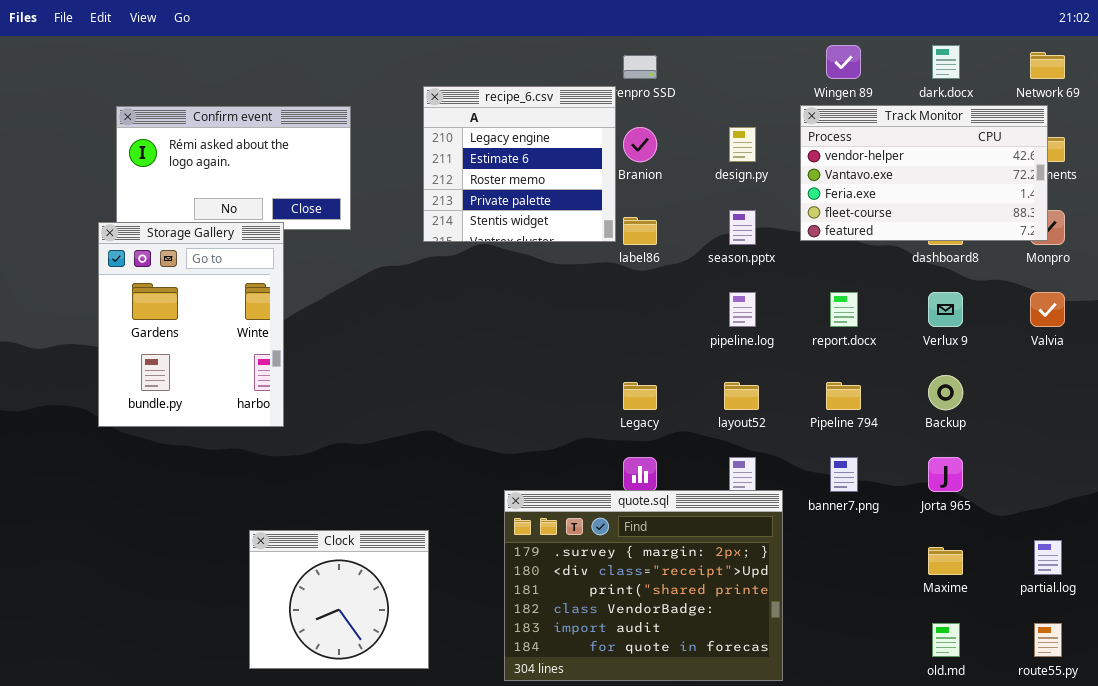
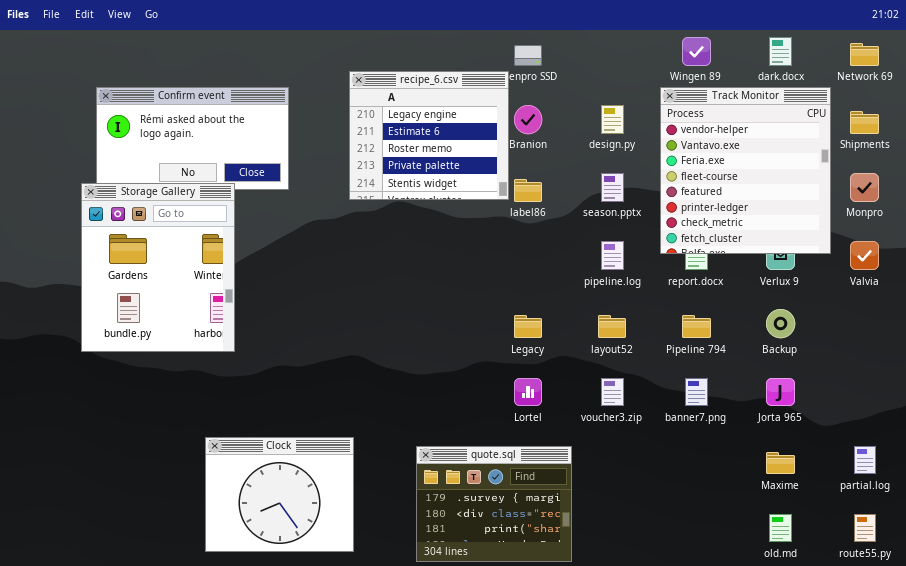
Track Monitor: [800,105,1048,241] -> [660,87,831,254], resized
quote.sql: [504,490,783,681] -> [416,446,572,562], resized

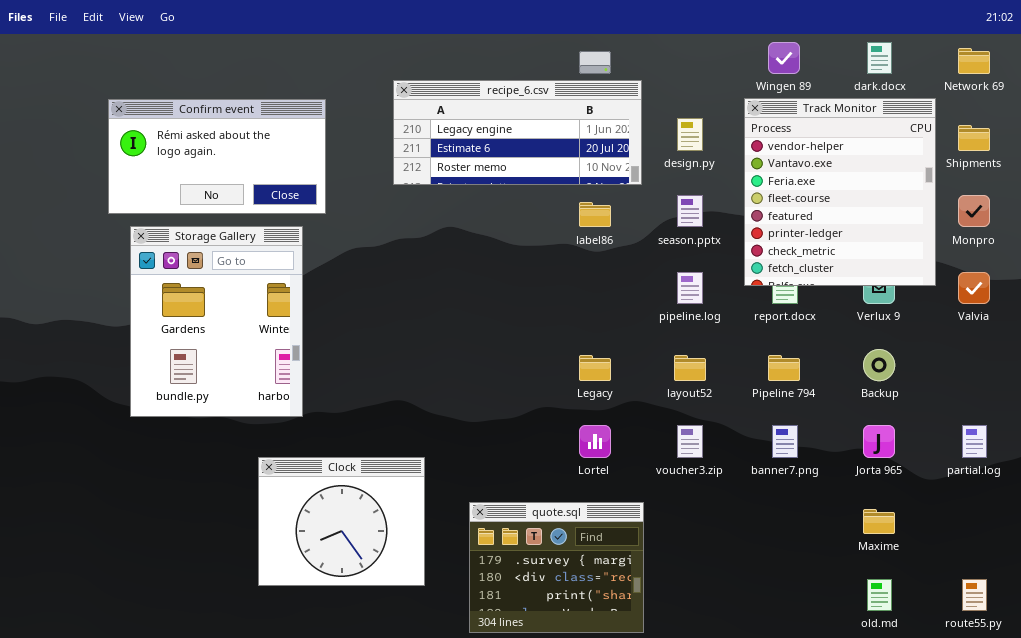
recipe_6.csv: [349,71,509,200] -> [393,80,642,185], resized
Storage Gallery: [81,183,235,352] -> [130,226,303,417], moved
Clock: [205,437,354,552] -> [258,457,425,586], moved
partial.log: [854,446,876,474] -> [962,425,987,458], moved

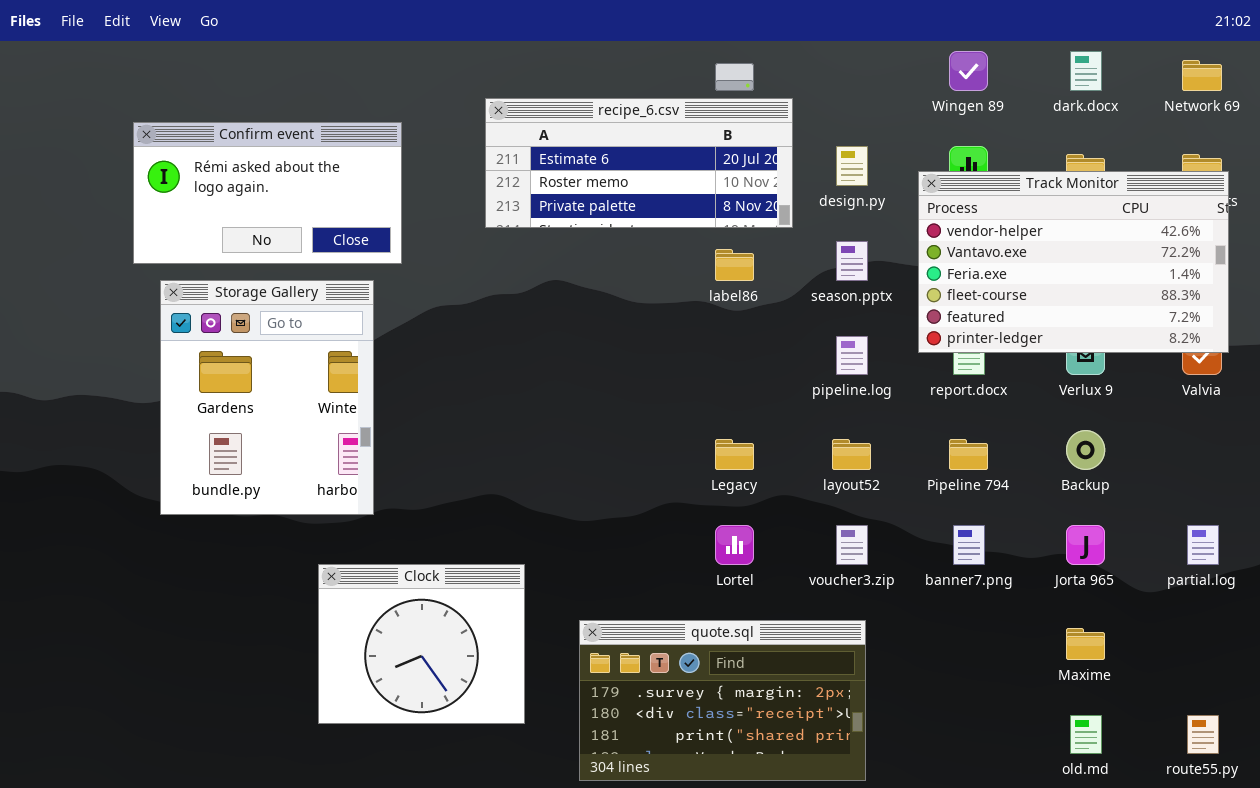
recipe_6.csv: [393,80,642,185] -> [485,98,793,228], scrolled down 1 row
Track Monitor: [744,98,936,286] -> [918,171,1229,353], resized
quote.sql: [469,502,644,633] -> [579,620,866,781], resized

